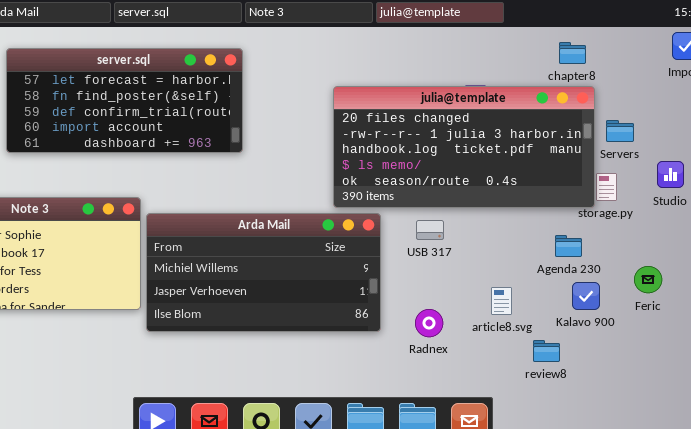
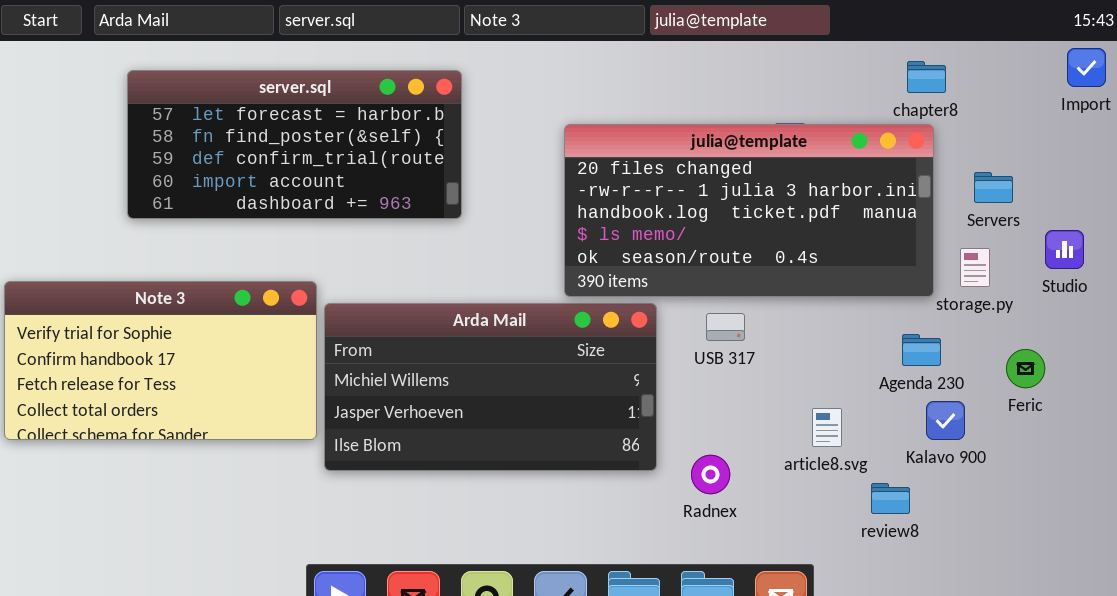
julia@template: [333,86,595,208] -> [564,124,934,297], moved
Feric: [634,266,662,293] -> [1006,349,1045,388], moved
Radnex: [415,309,443,337] -> [691,455,730,494], moved

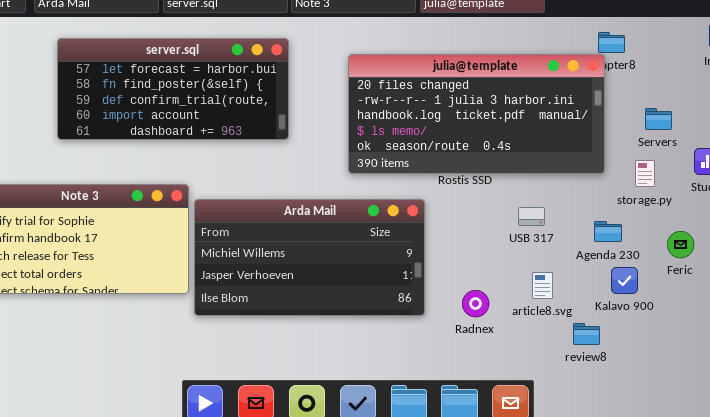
julia@template: [564,124,934,297] -> [348,54,605,174], moved
USB 317: [706,313,745,341] -> [518,207,545,226], moved
Radnex: [691,455,730,494] -> [462,290,489,317], moved

